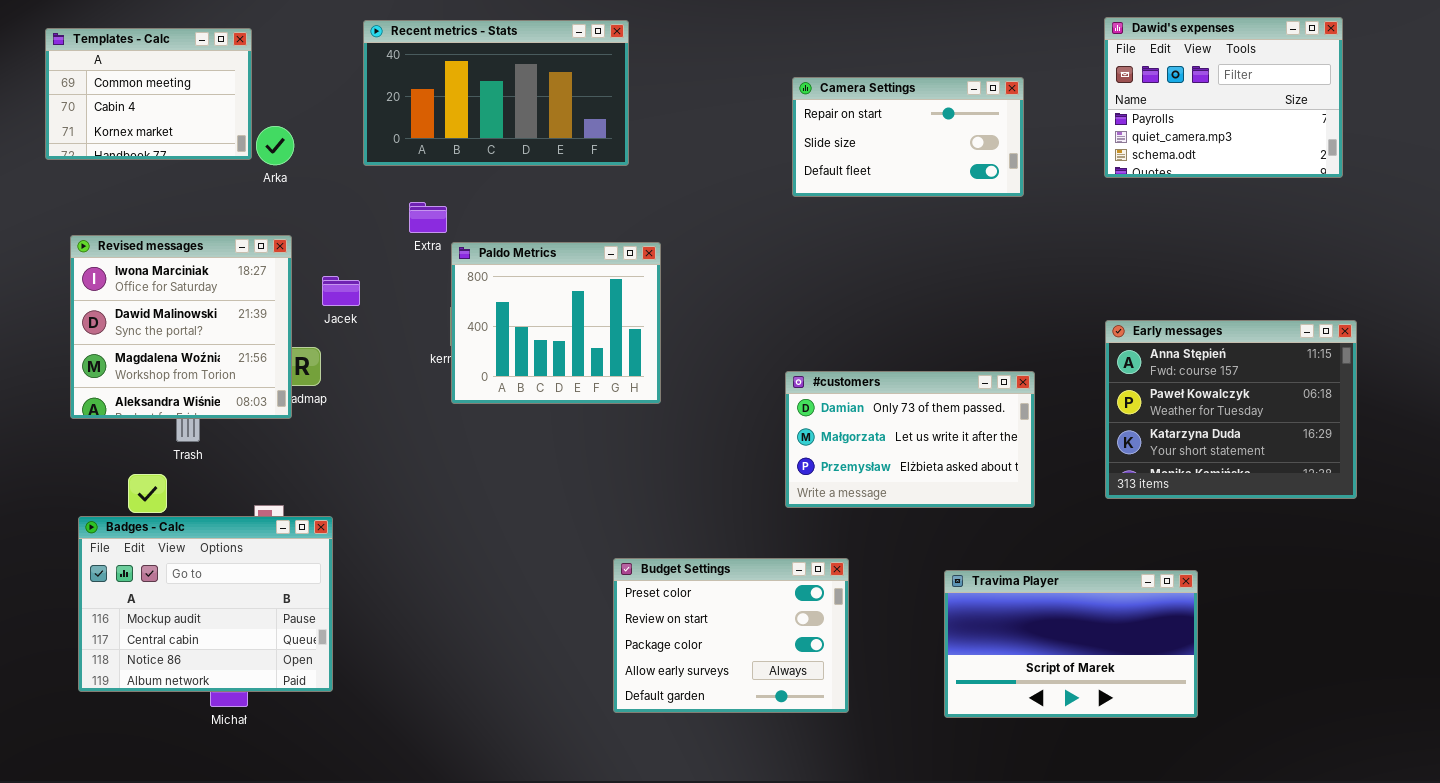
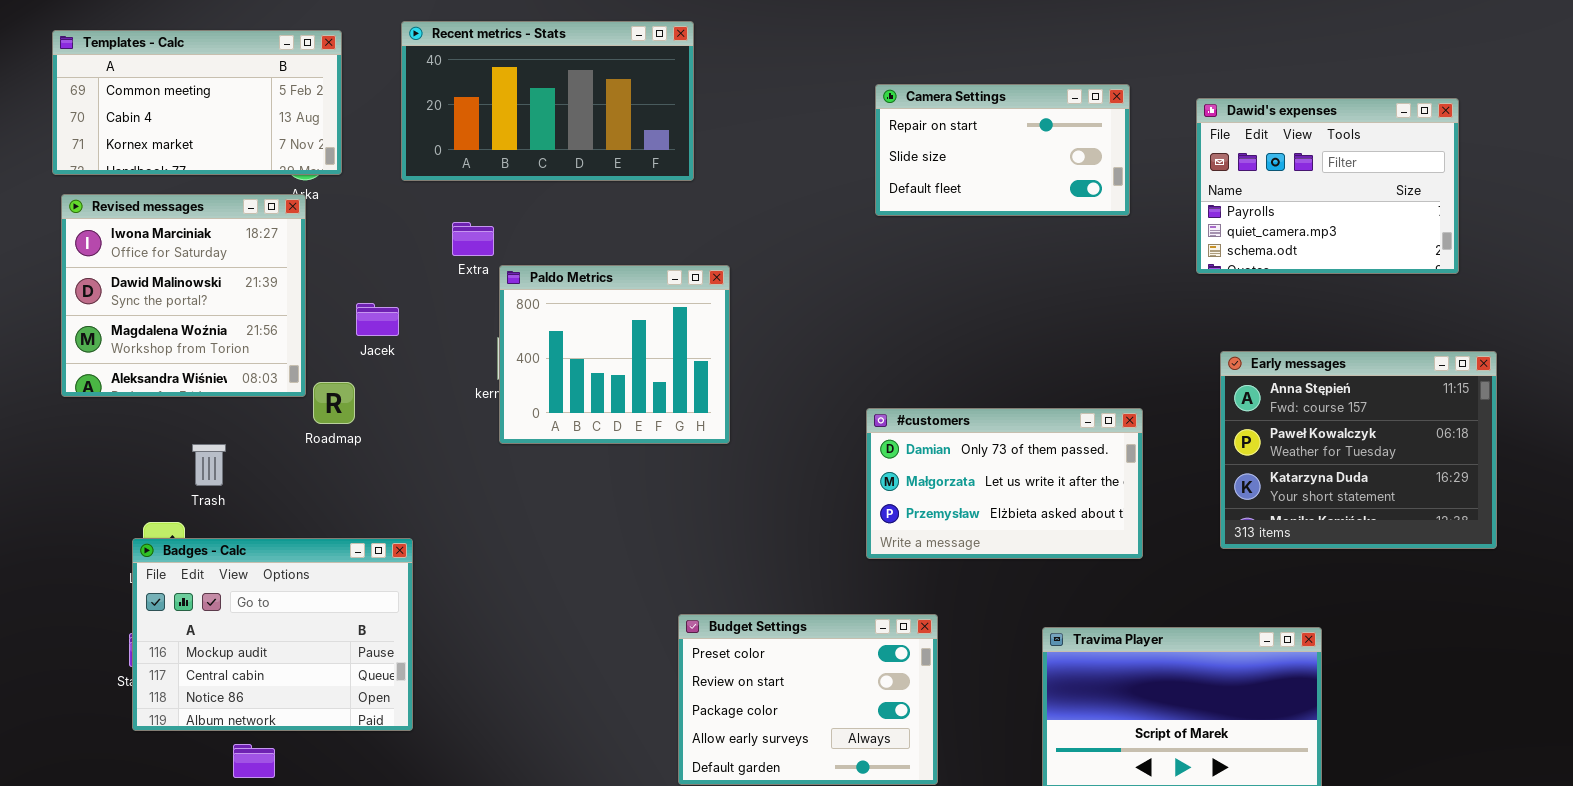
Dawid's expenses: [1104,17,1343,178] -> [1196,98,1459,274], moved
Templates - Calc: [45,28,252,160] -> [52,30,342,175], resized
Revised messages: [70,235,292,419] -> [61,194,306,397], moved
Badges - Calc: [78,516,333,692] -> [132,538,413,731], moved

